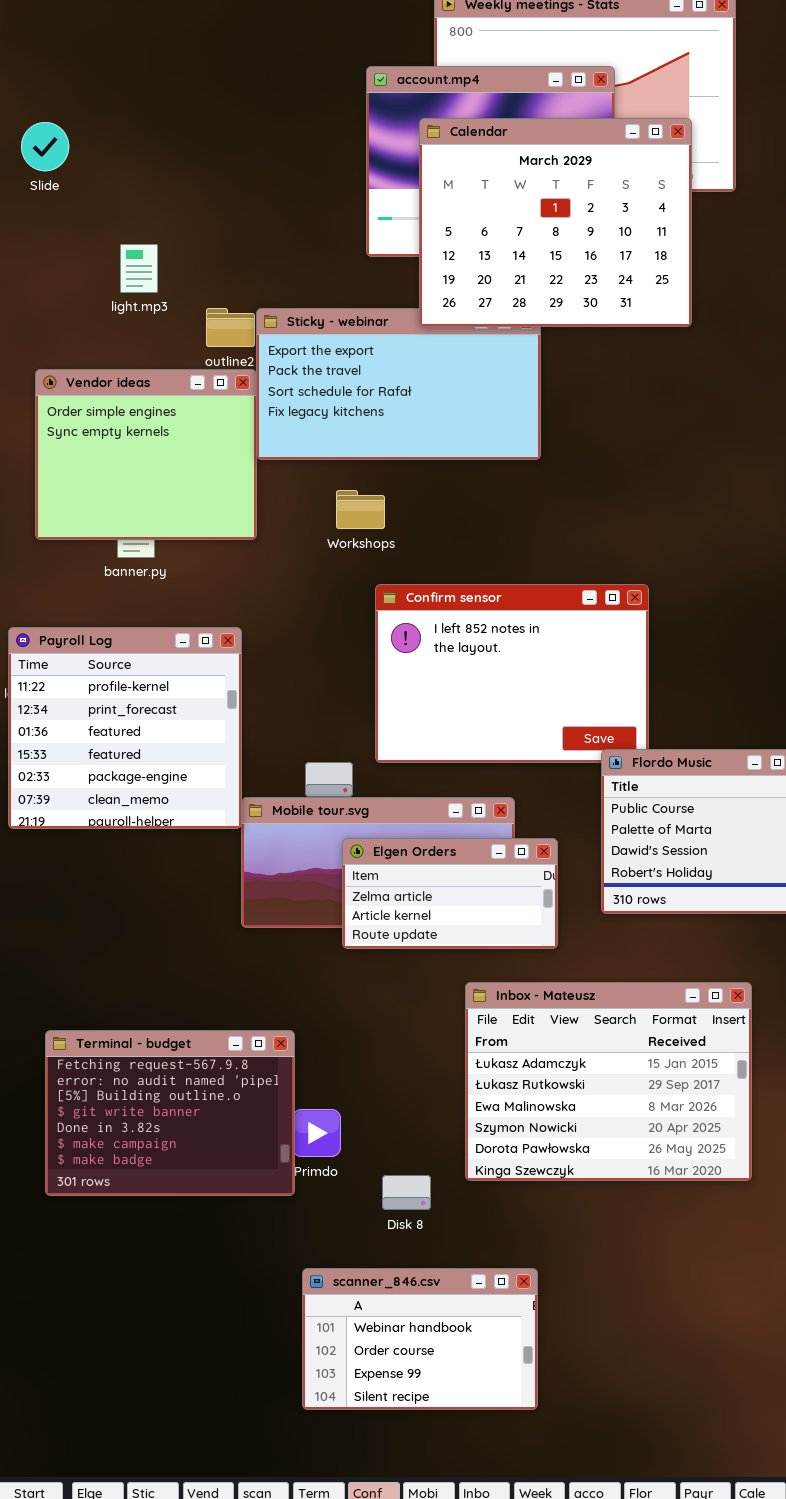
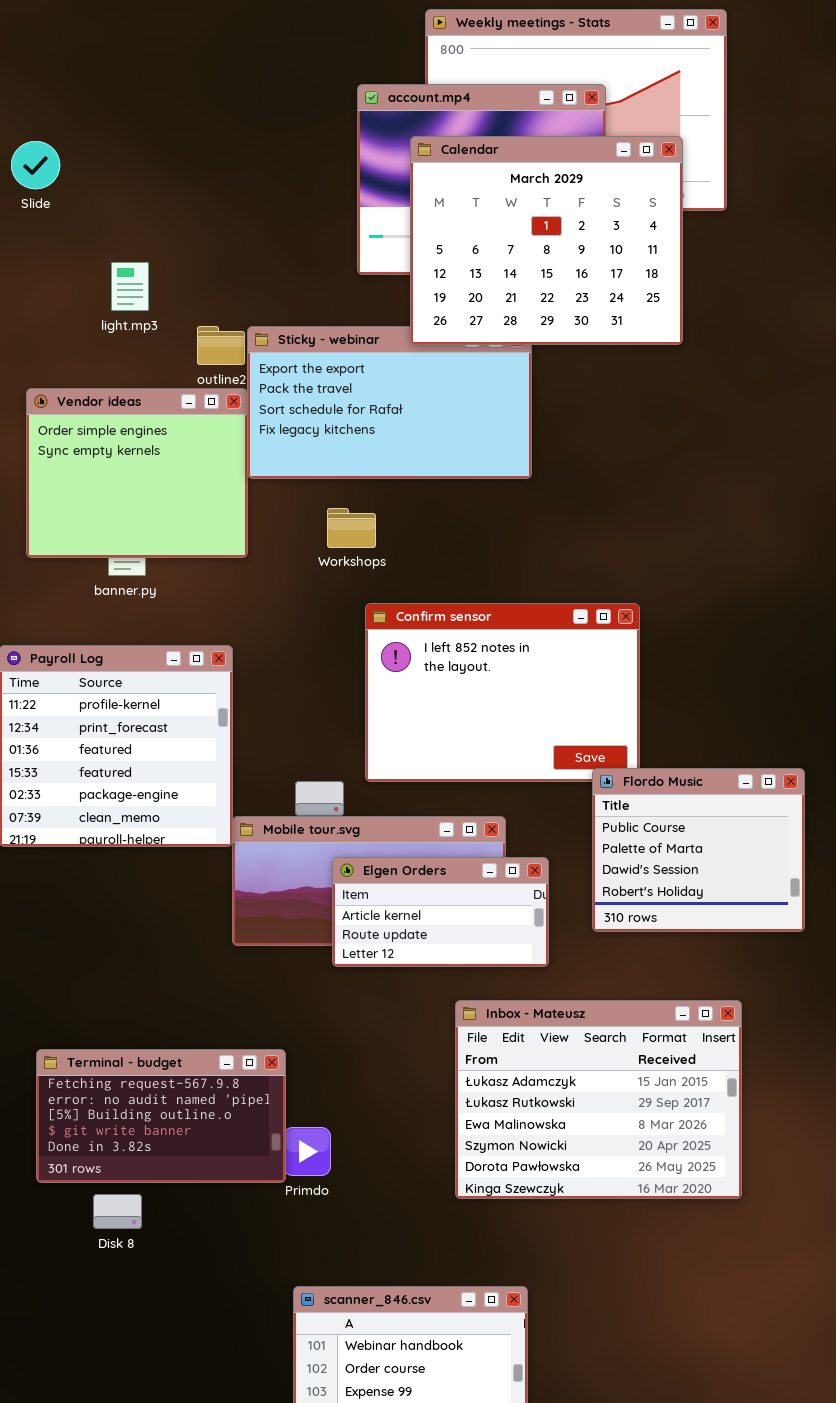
Elgen Orders: [342,838,558,949] -> [332,857,549,967], scrolled down 1 row
Terminal - budget: [45,1030,295,1196] -> [36,1049,286,1183], resized
Disk 8: [382,1175,431,1210] -> [93,1194,142,1229], moved

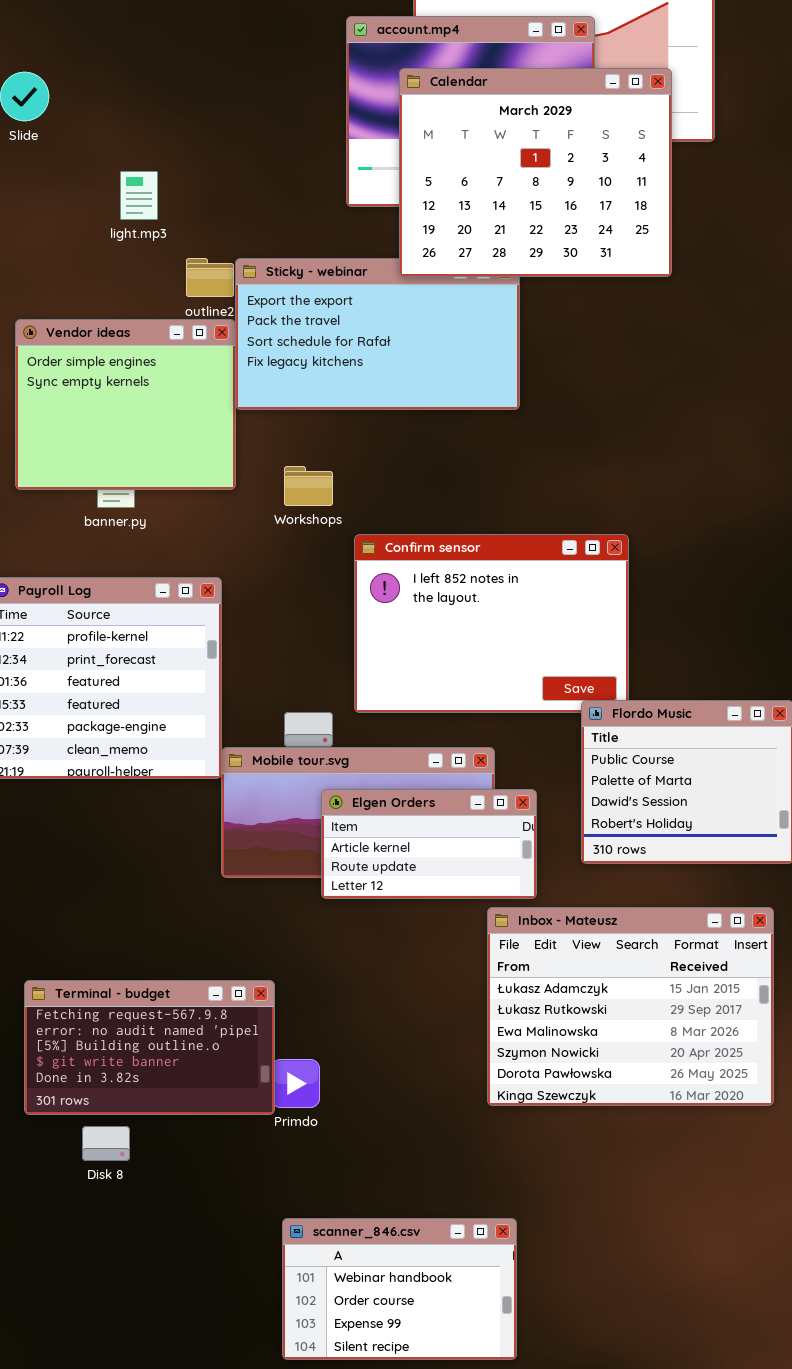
light.mp3: [111,262,149,311] -> [120,171,158,220], moved
Workshops: [327,508,376,548] -> [284,466,333,506], moved
Inbox - Mateusz: [455,1000,742,1199] -> [487,907,774,1106], moved

